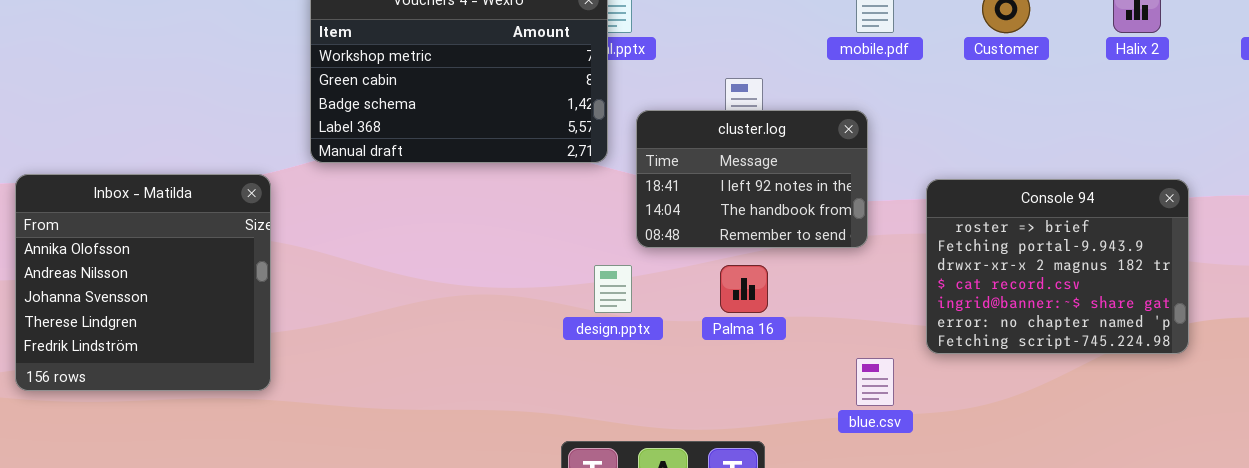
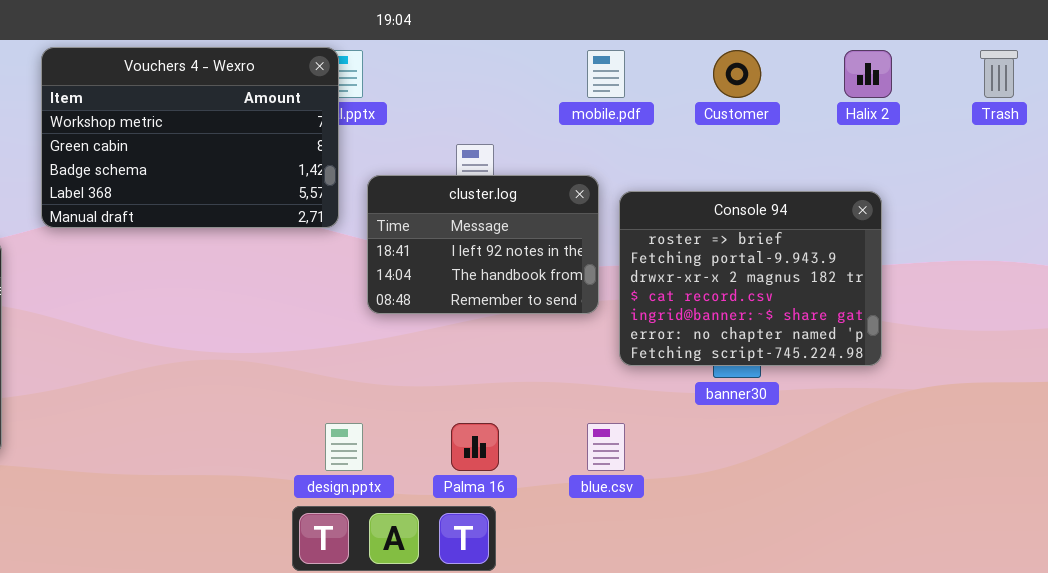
Console 94: [926,179,1189,354] -> [619,191,882,366], moved
design.pptx: [594,265,632,313] -> [325,423,363,471], moved
Palma 16: [720,265,768,313] -> [451,423,499,471], moved

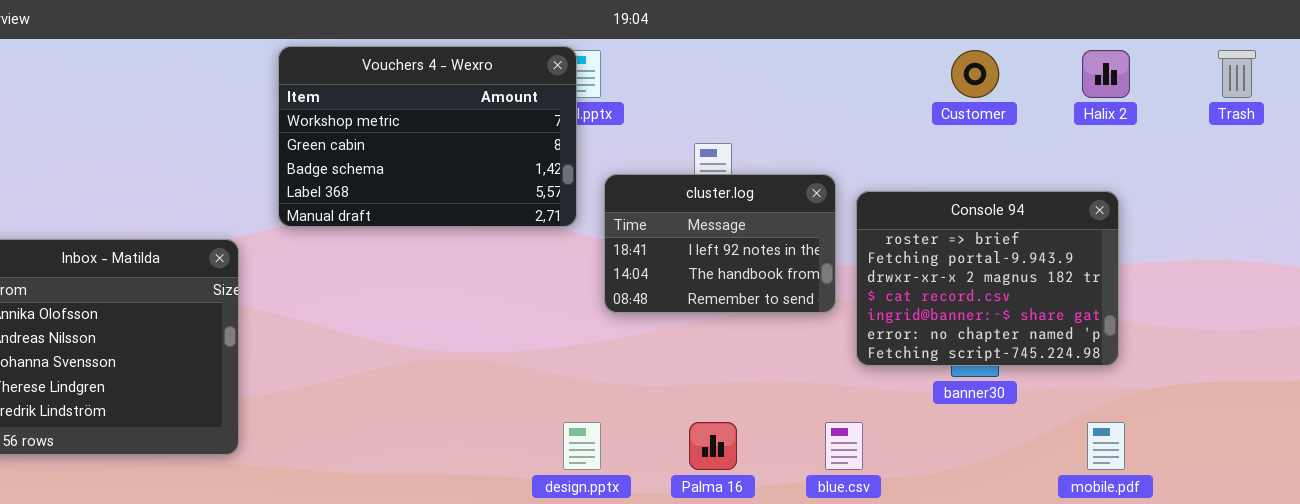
mobile.pdf: [587,50,625,98] -> [1087,422,1125,470], moved

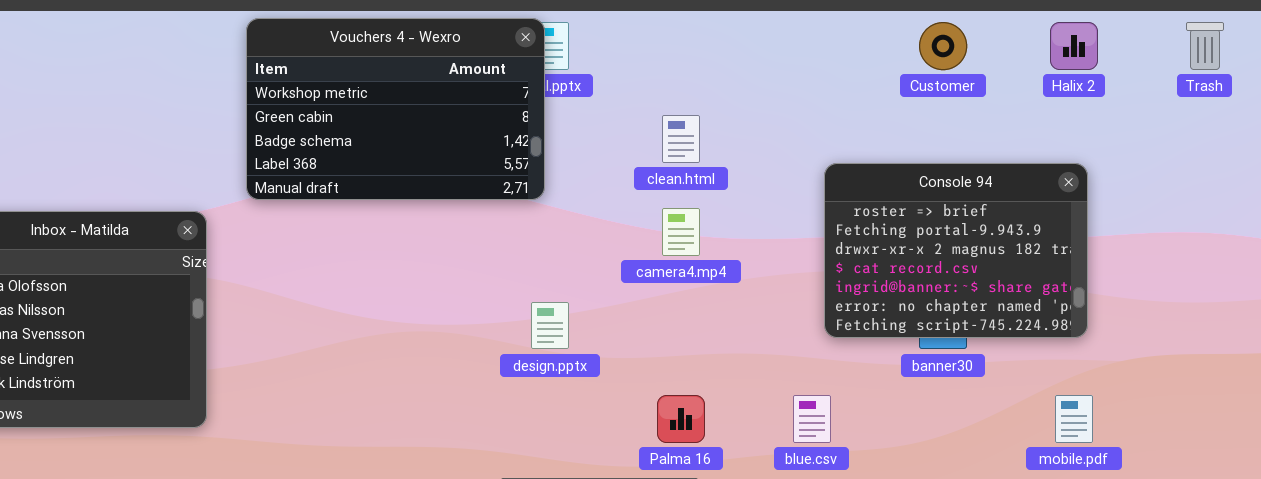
cluster.log: [604,174,836,313] -> none, closed
design.pptx: [563,422,601,470] -> [531,302,569,349], moved

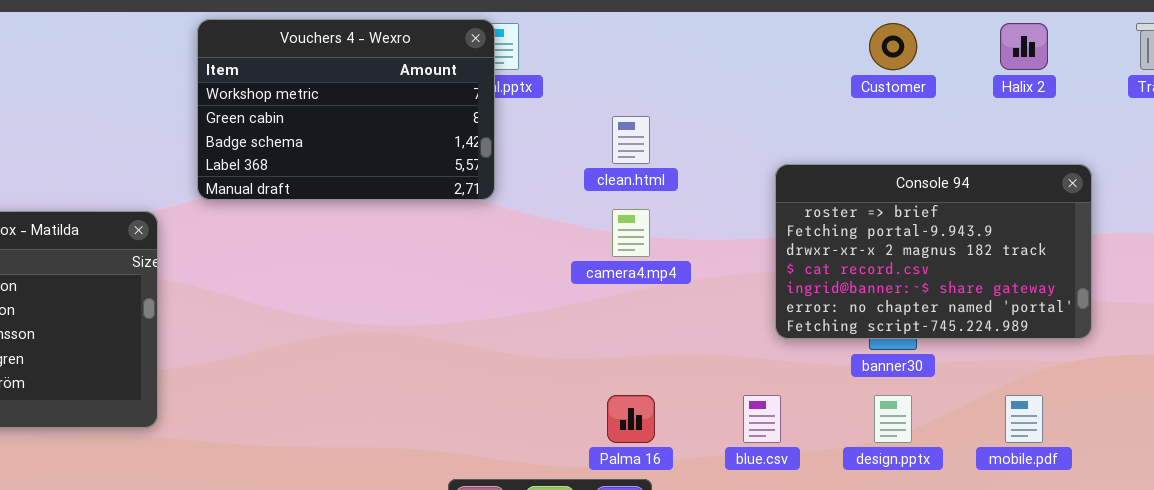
Console 94: [824,163,1088,338] -> [775,164,1092,339], resized
design.pptx: [531,302,569,349] -> [874,395,912,443], moved

